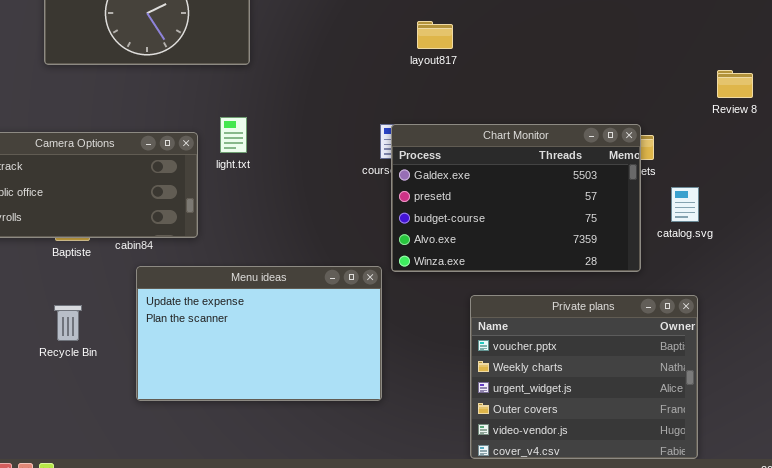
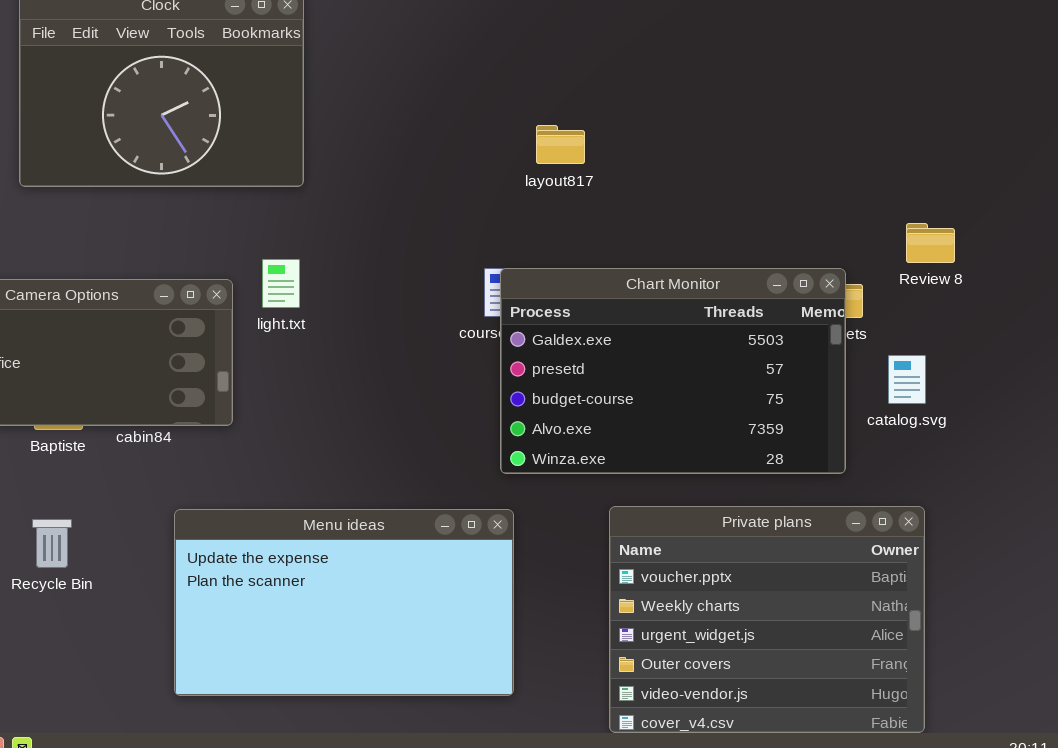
Review 8: [717,70,753,98] -> [906,223,955,263], moved
Menu ideas: [136,266,382,401] -> [174,509,514,696], moved

